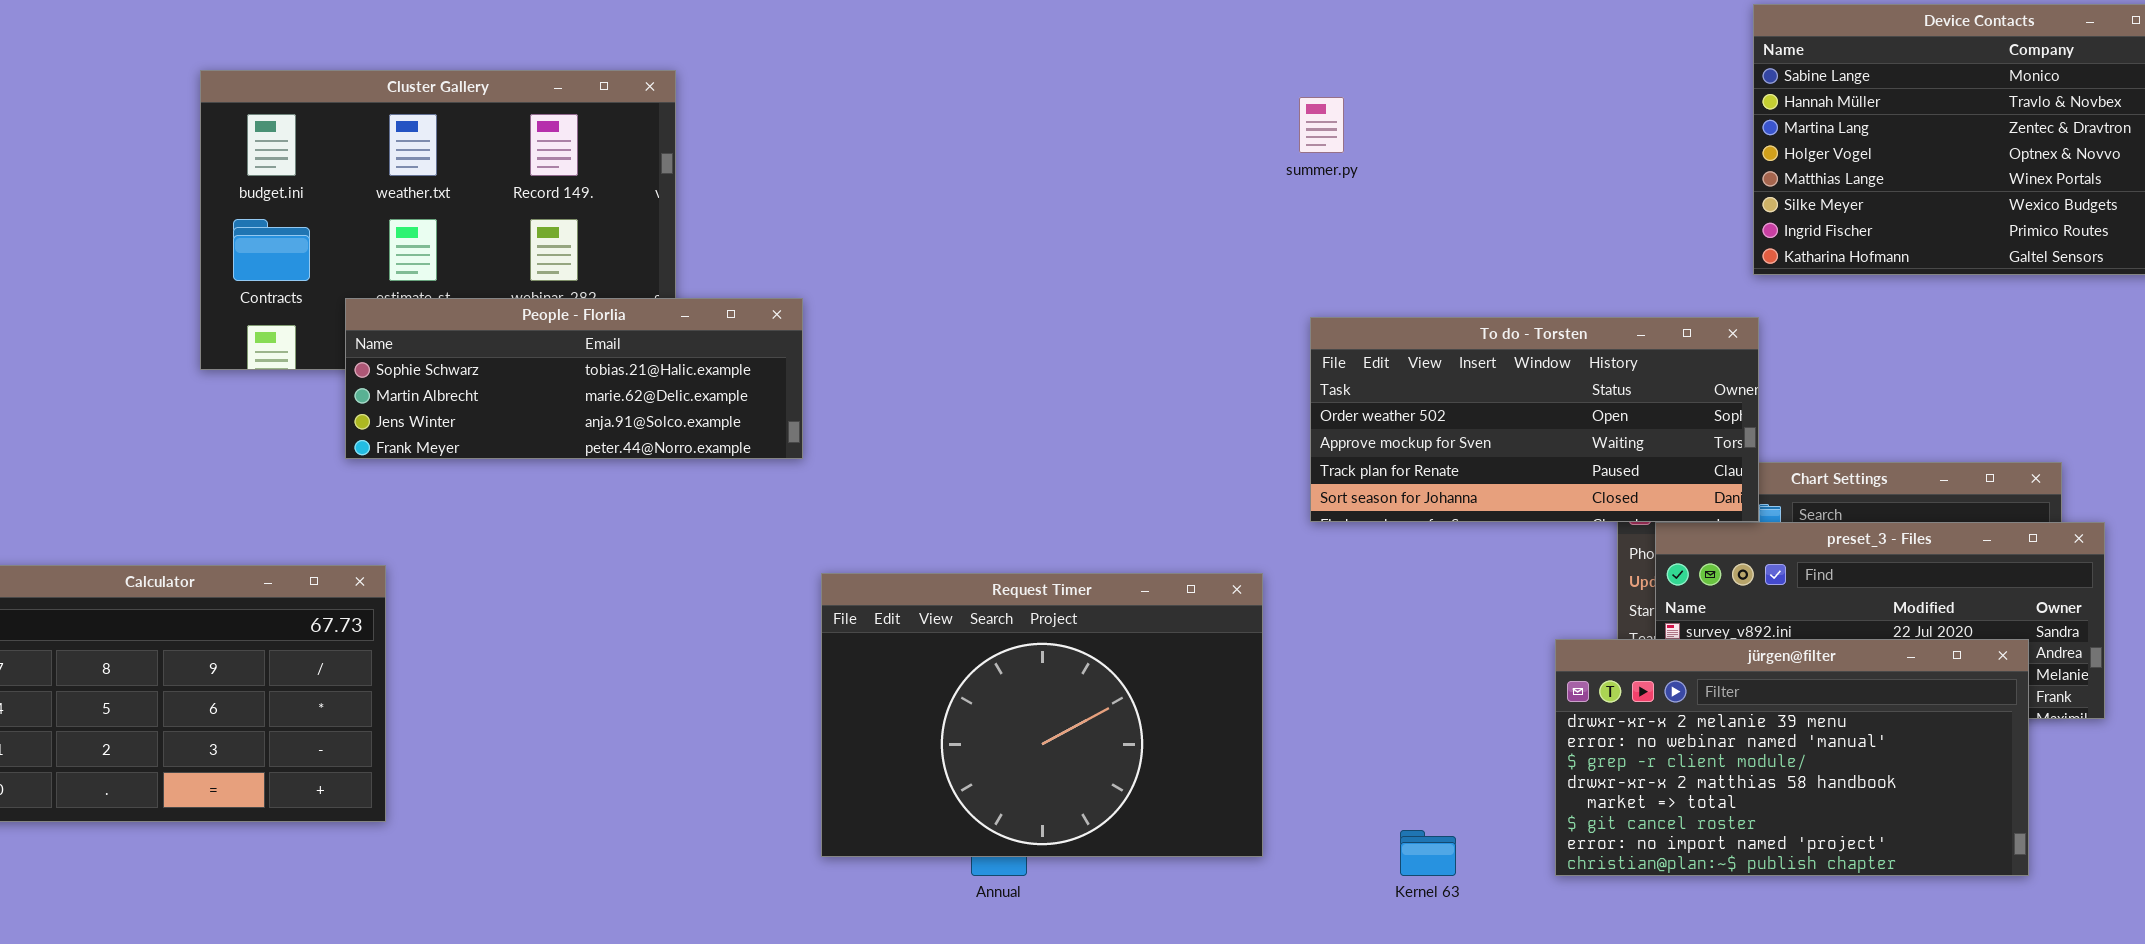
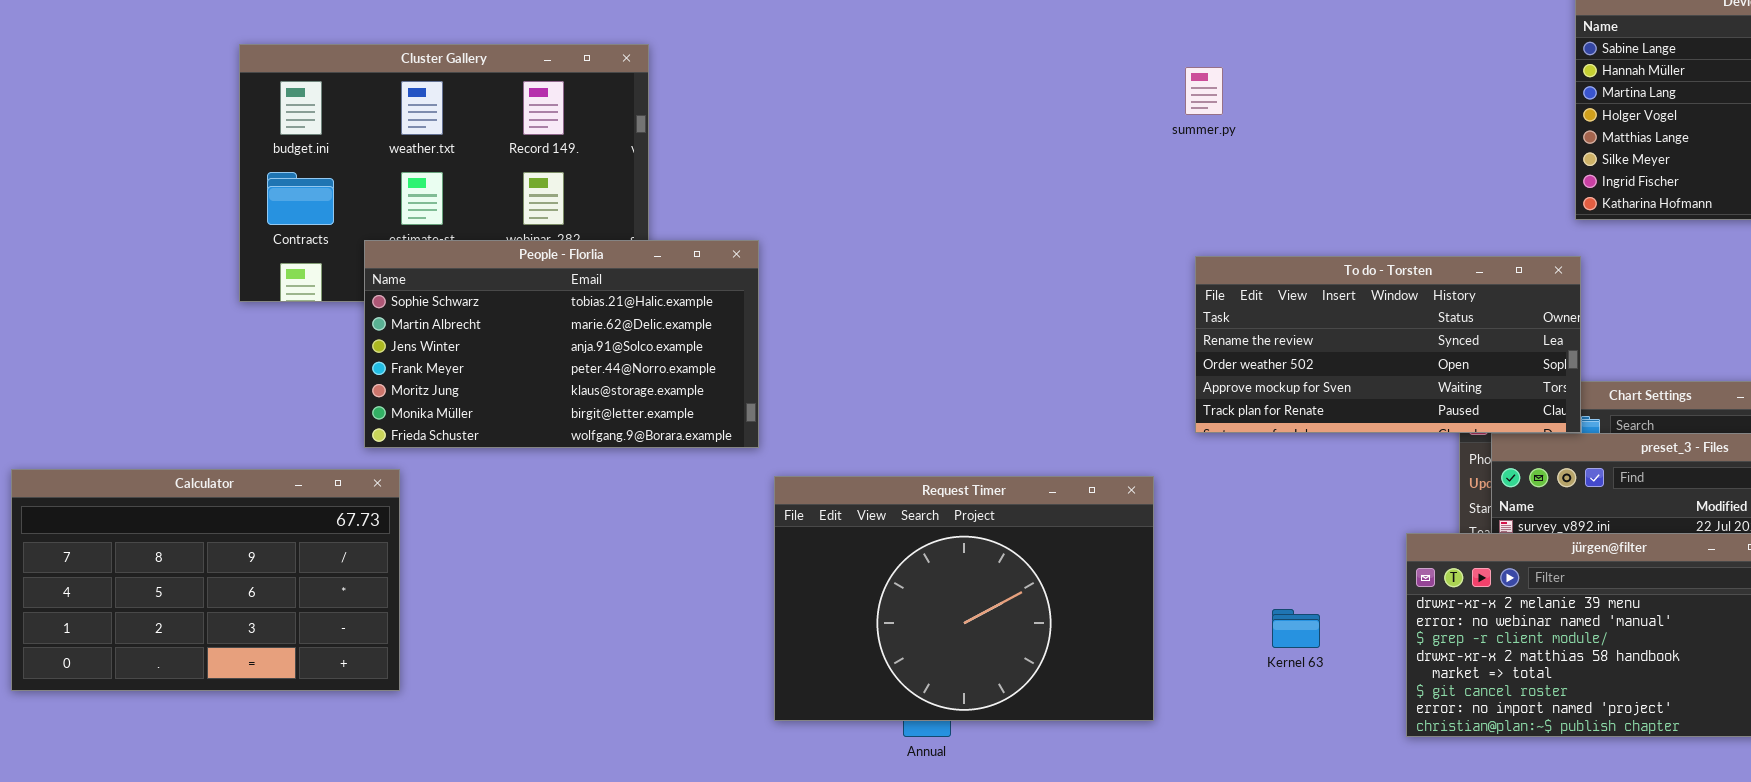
People - Florlia: [345,298,803,459] -> [364,240,759,448], resized
To do - Torsten: [1310,317,1759,522] -> [1195,256,1581,433], scrolled up 1 row
Kernel 63: [1400,830,1456,876] -> [1272,609,1320,648], moved

